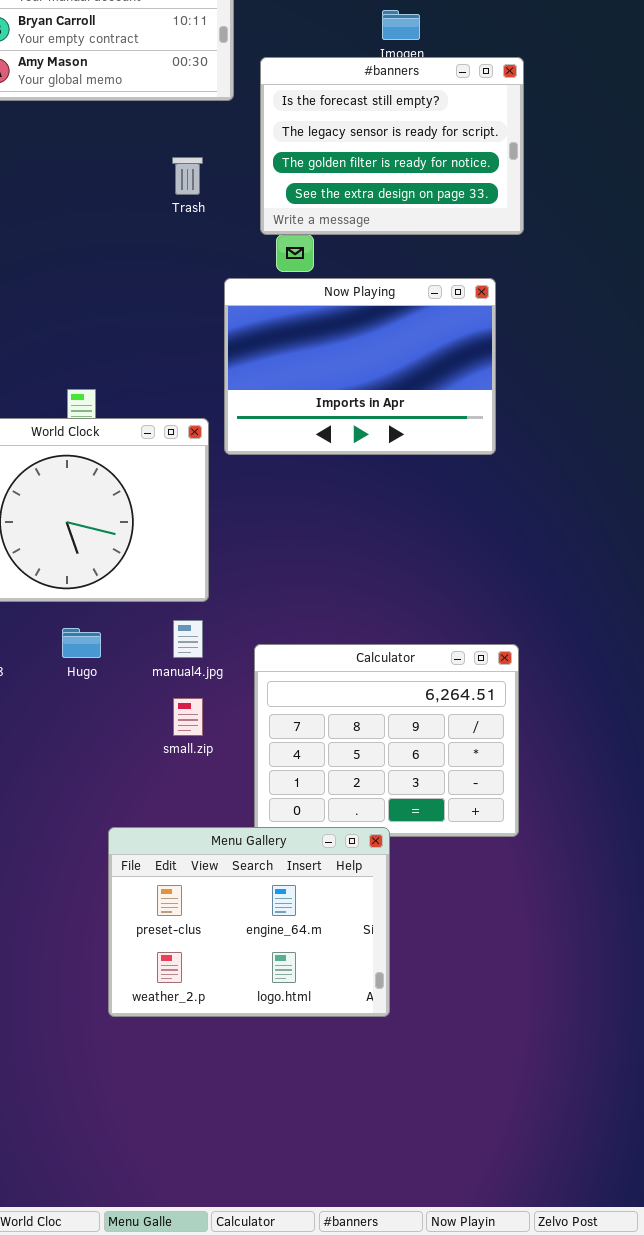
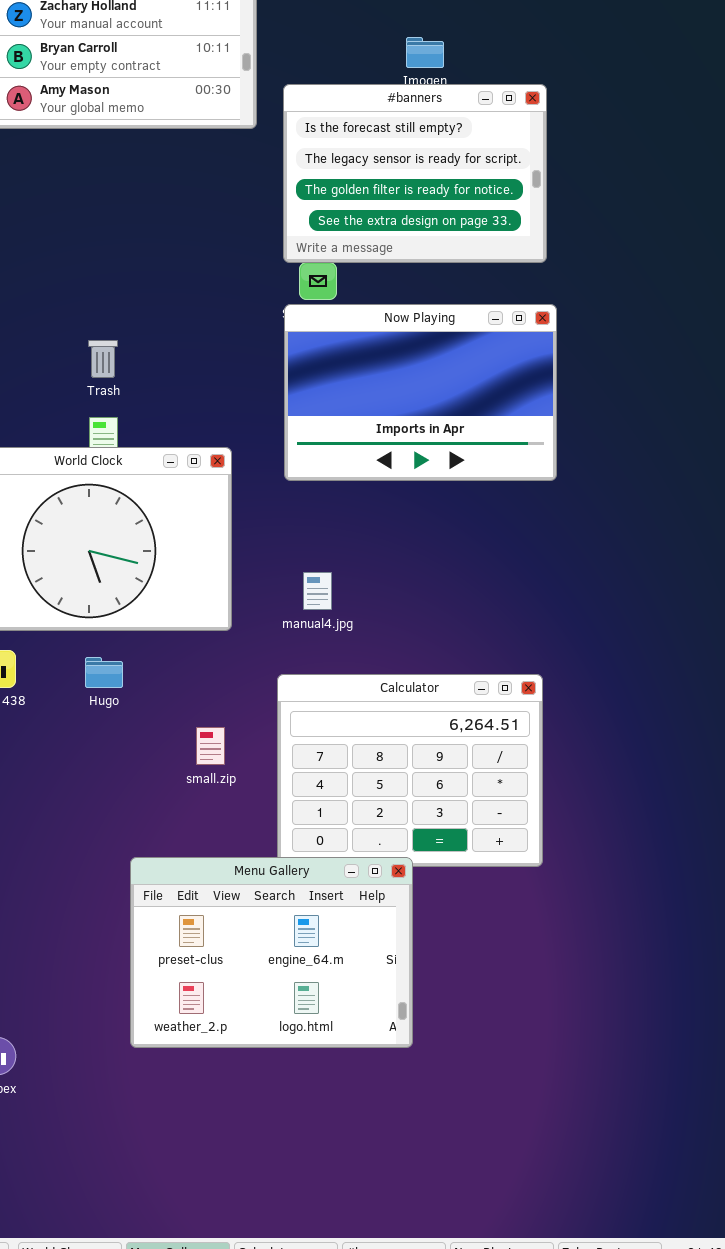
Trash: [172,157,203,195] -> [88,340,118,378], moved
Now Playing: [224,278,496,455] -> [284,304,557,481], moved
manual4.jpg: [173,620,203,658] -> [303,572,332,610], moved

